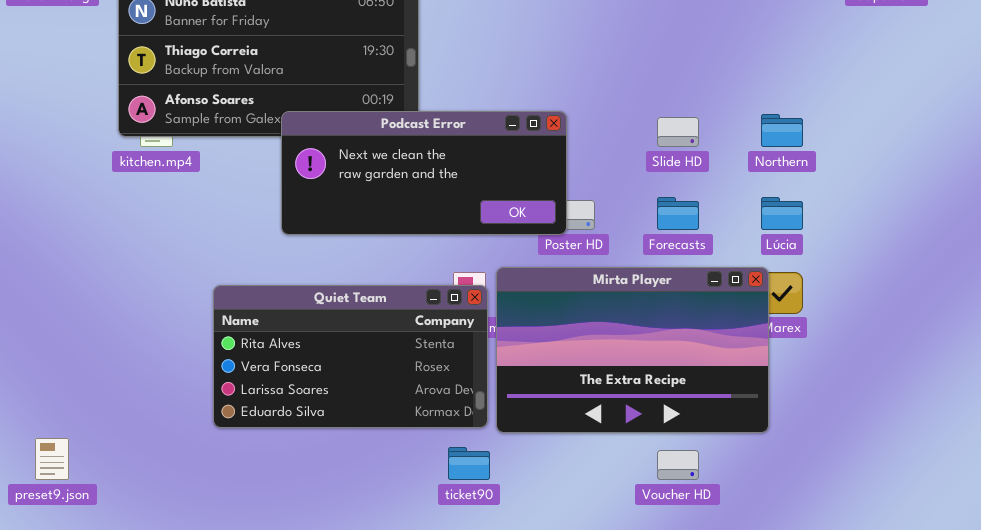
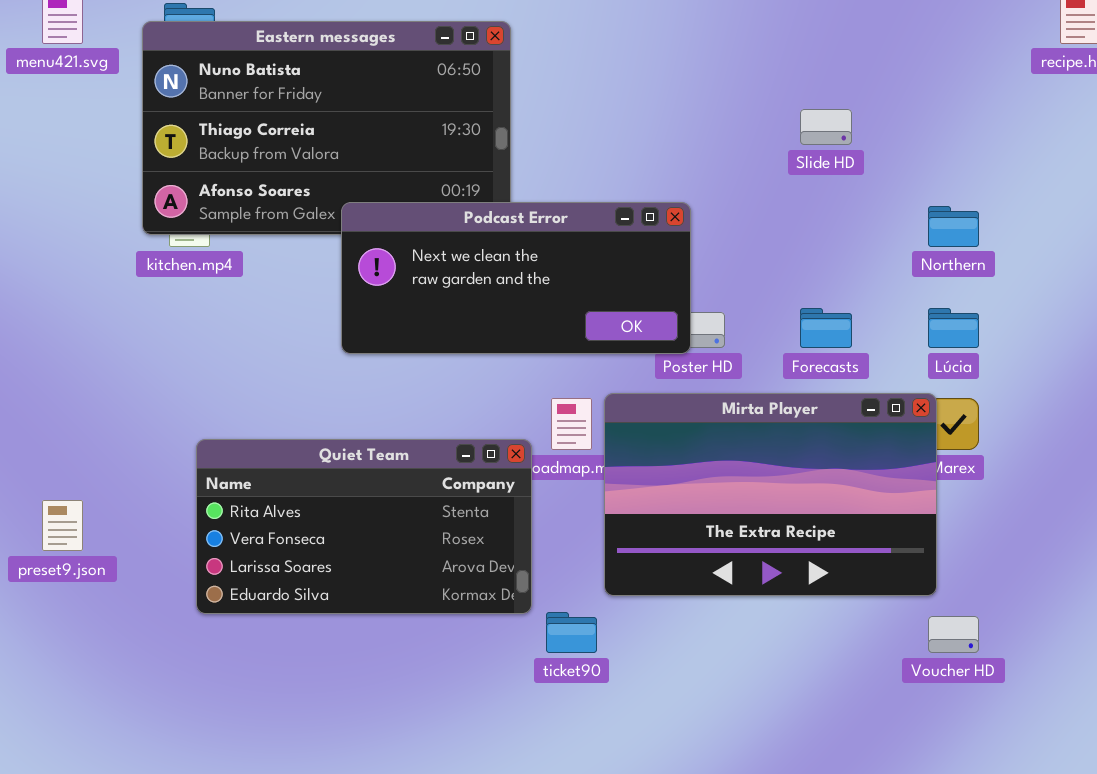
Slide HD: [657,117,699,147] -> [800,109,852,145], moved
Quiet Team: [213,285,488,428] -> [196,439,532,614], moved
preset9.json: [35,438,69,480] -> [42,500,83,551], moved
Voucher HD: [657,450,699,480] -> [928,616,979,653], moved

